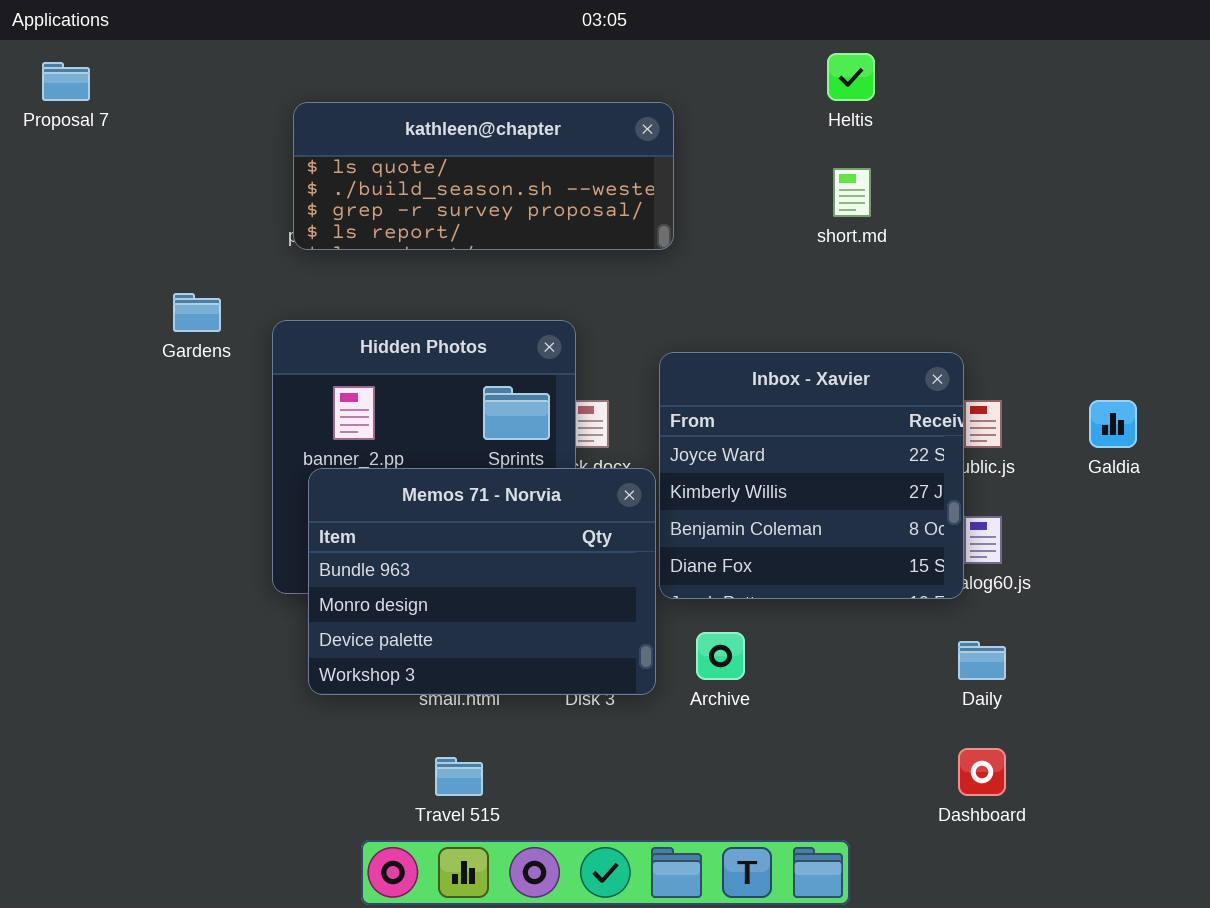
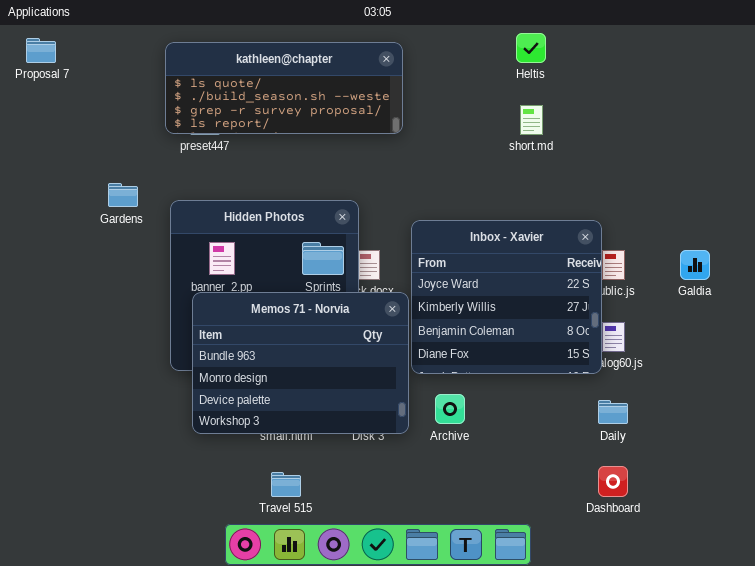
kathleen@chapter: [293,102,674,250] -> [165,42,403,134], moved

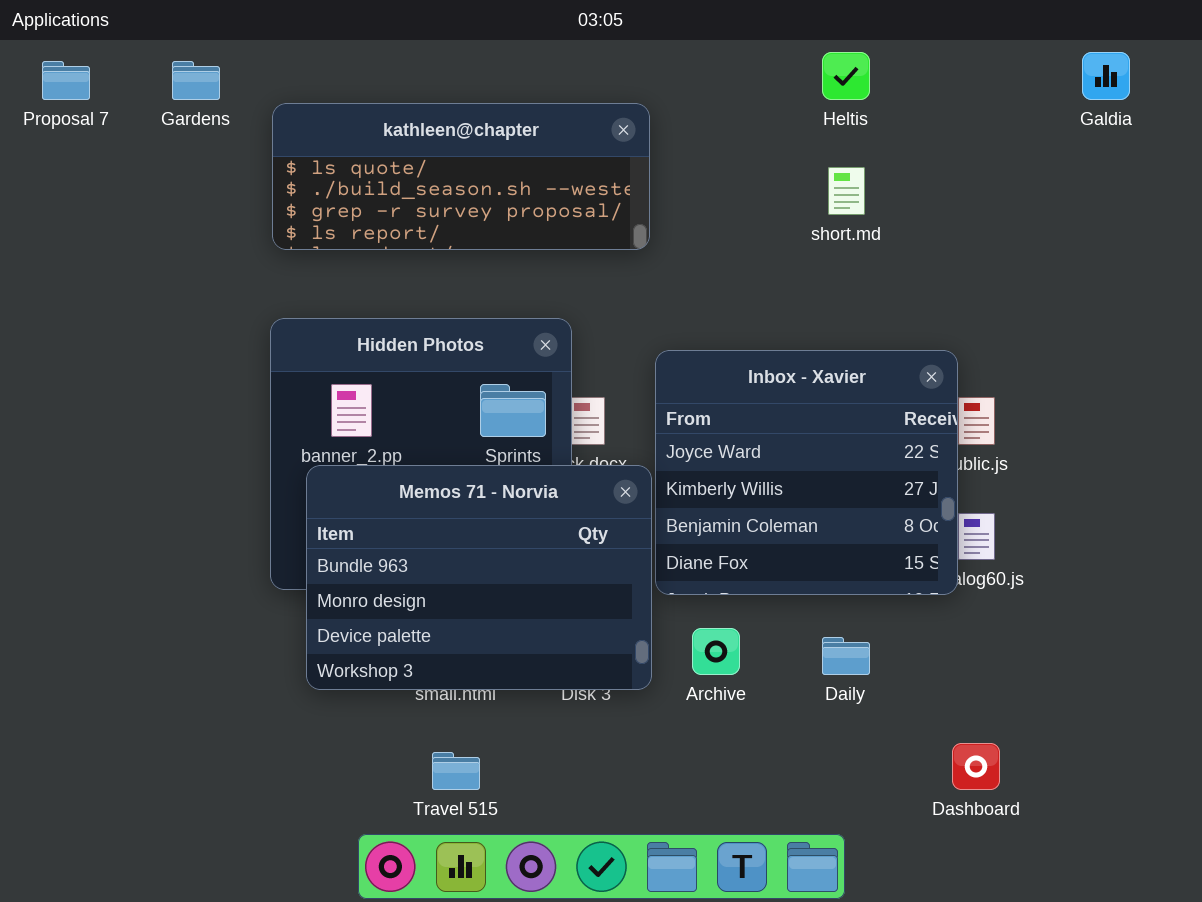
kathleen@chapter: [165,42,403,134] -> [272,103,650,250], moved
Gardens: [108,183,138,207] -> [172,61,220,100], moved
Galdia: [680,250,710,280] -> [1082,52,1130,100], moved
Daily: [598,400,628,424] -> [822,637,870,675], moved

